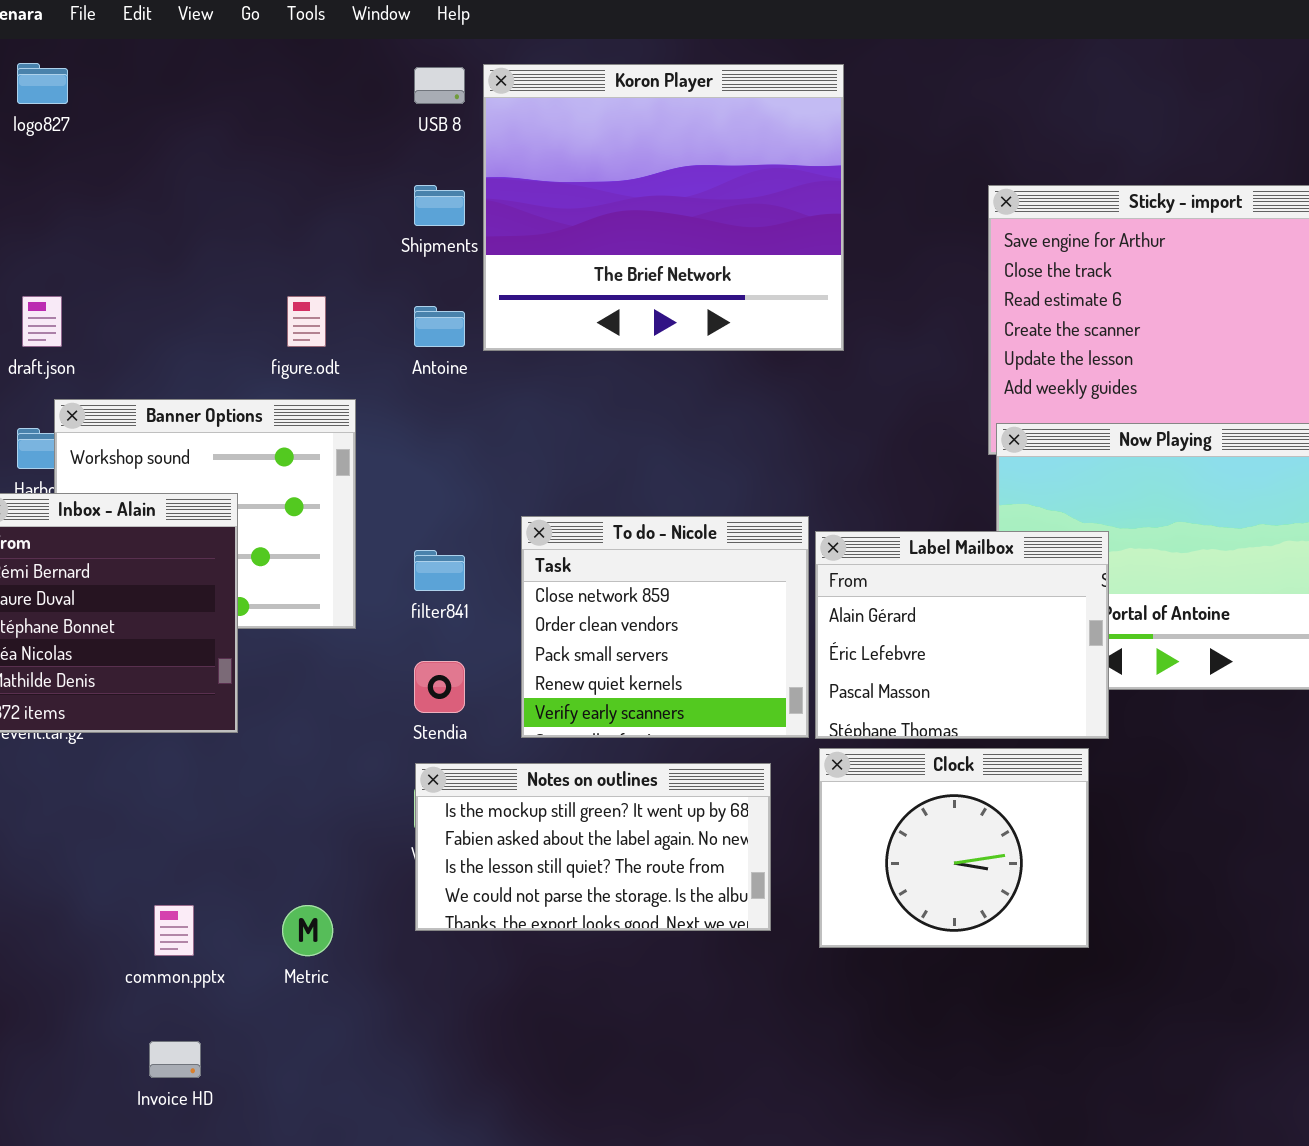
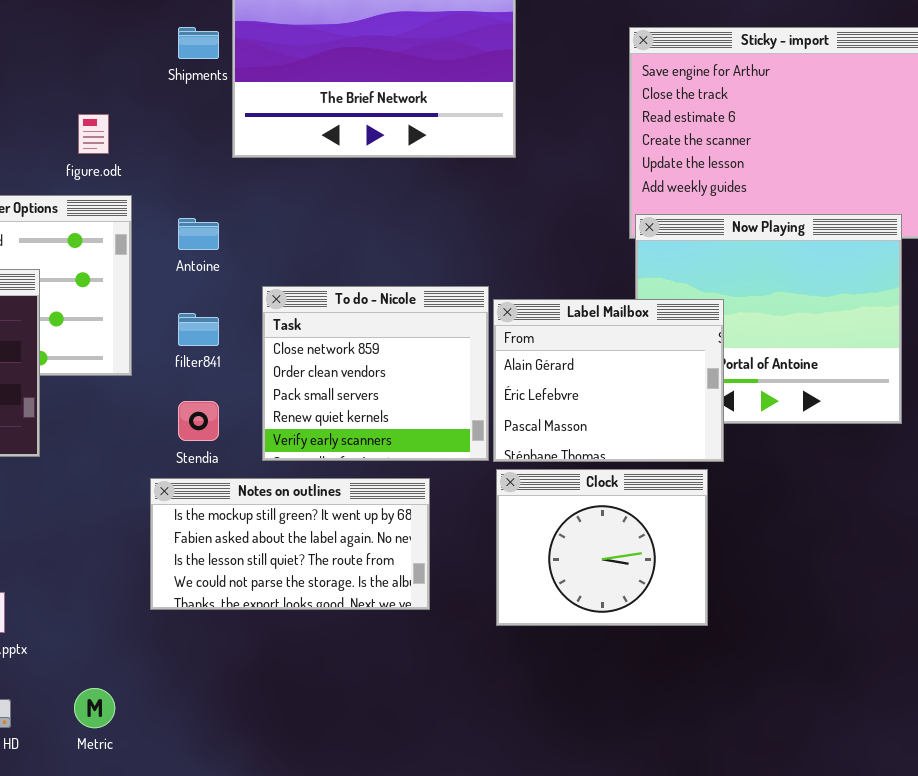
Antoine: [414,306,465,347] -> [178,218,219,250], moved
Notes on outlines: [415,763,771,931] -> [150,478,430,610], moved
Metric: [282,905,333,956] -> [74,688,115,728], moved

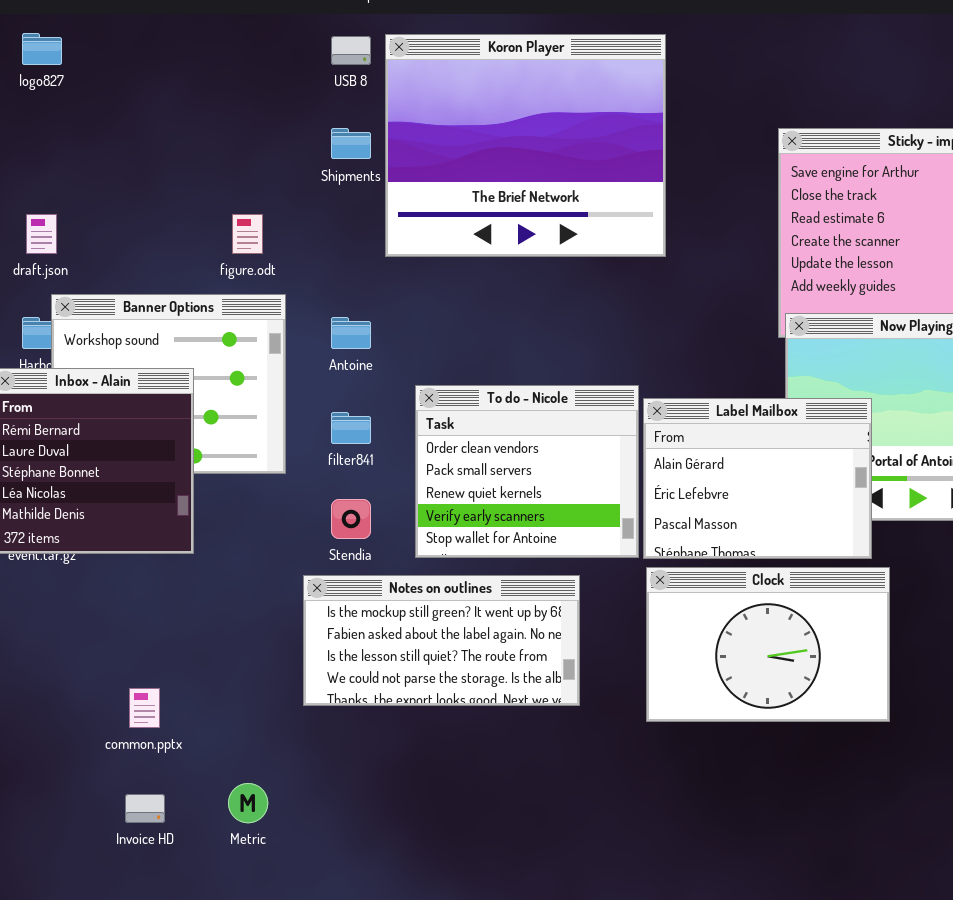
To do - Nicole: [262,286,489,461] -> [415,385,639,558], scrolled down 1 row
Clock: [496,469,708,626] -> [646,567,890,722], resized

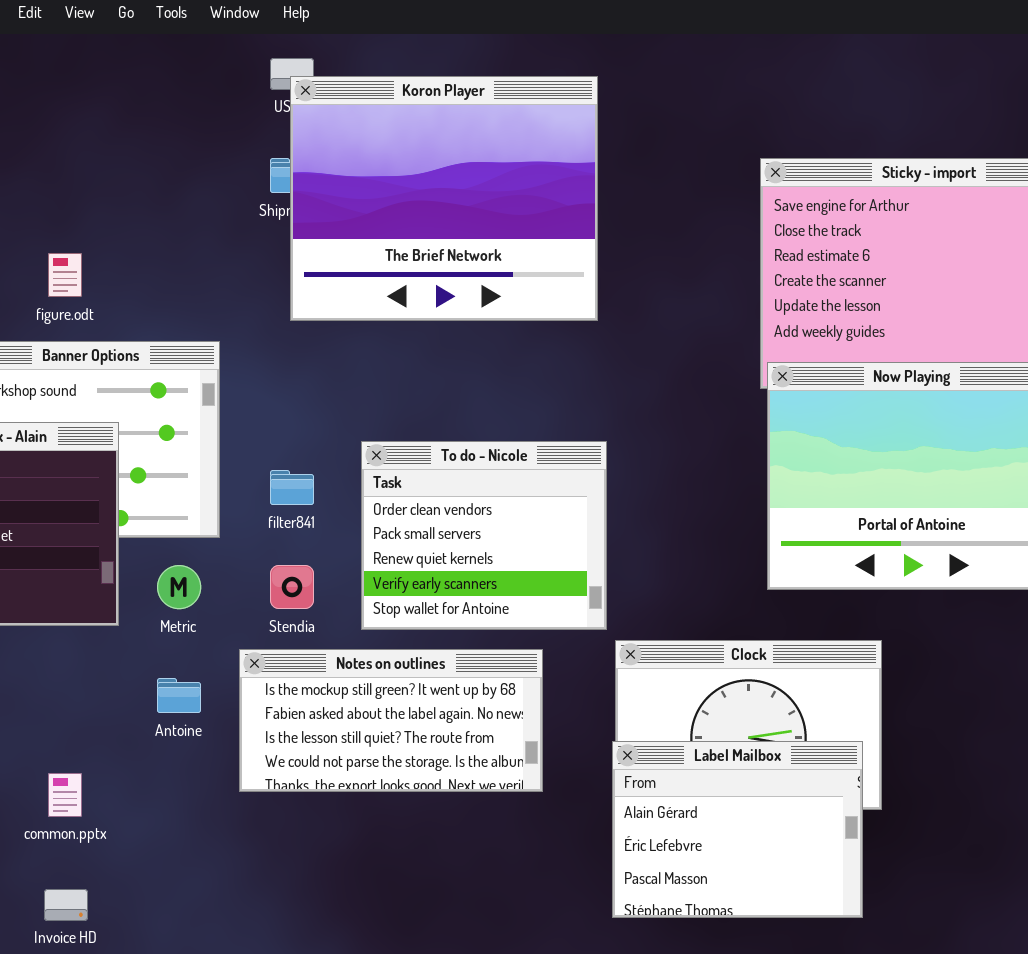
Koron Player: [385,34,666,257] -> [290,76,598,321], moved
figure.odt: [232,214,263,254] -> [48,253,82,297], moved
Antoine: [331,317,371,349] -> [157,678,201,713], moved
Label Mailbox: [643,398,872,559] -> [612,741,863,918], moved
Metric: [228,783,268,823] -> [157,565,201,609], moved

